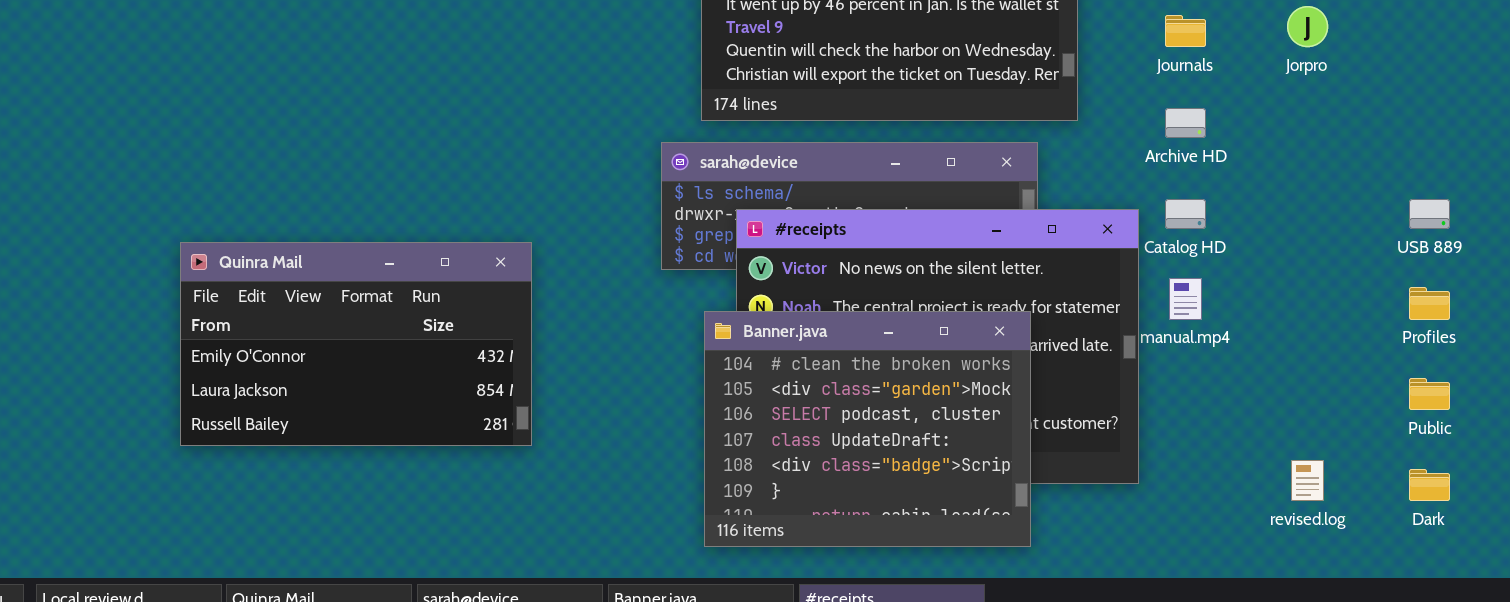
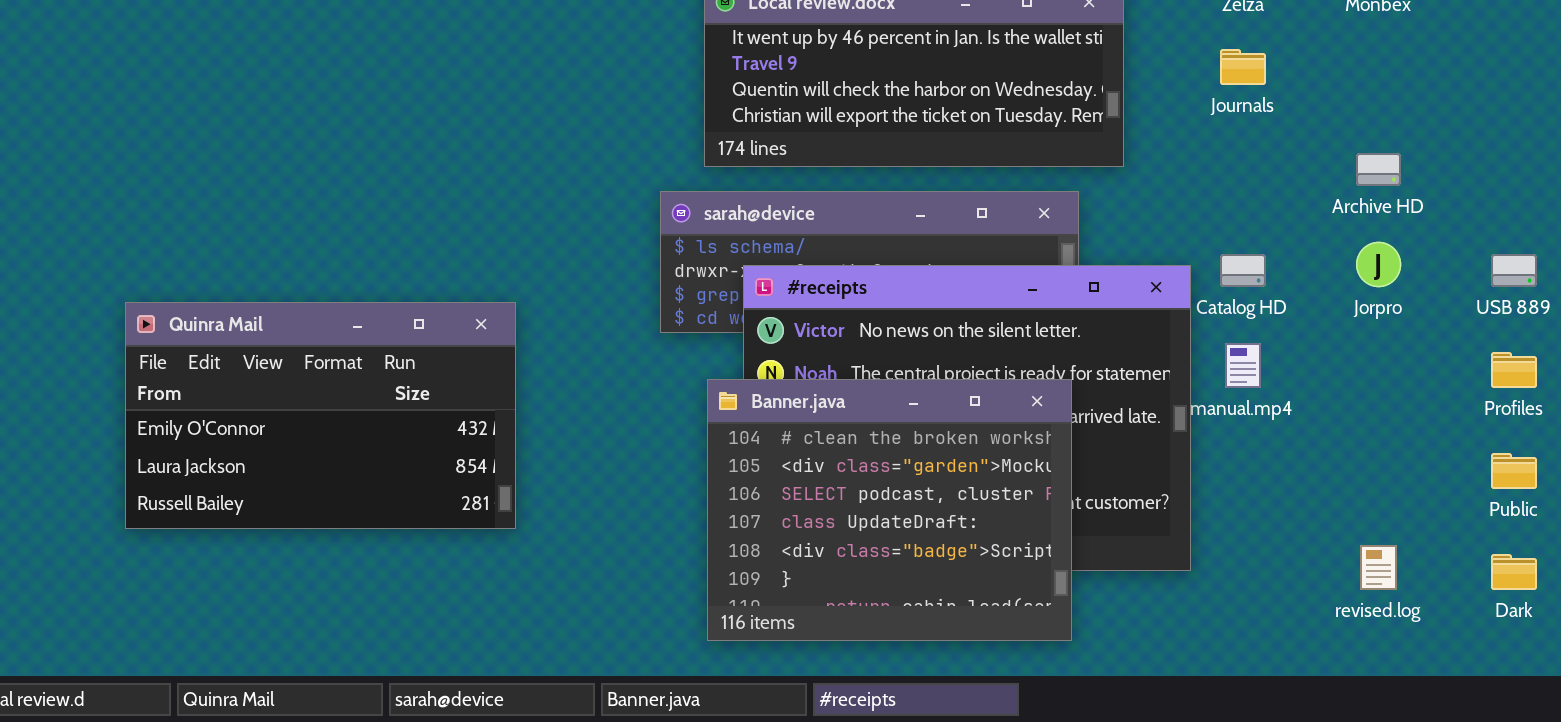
Jorpro: [1287,6,1328,47] -> [1356,242,1401,287], moved
Archive HD: [1165,108,1206,138] -> [1356,153,1401,186], moved

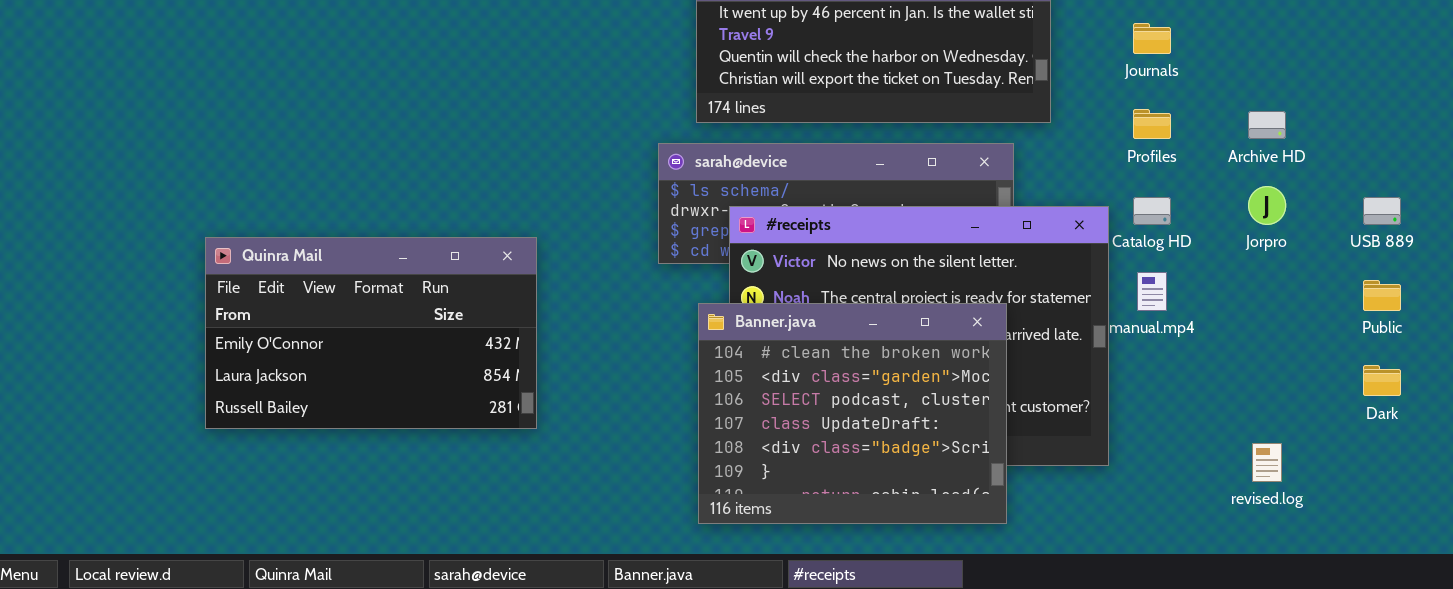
Profiles: [1491,352,1537,388] -> [1133,109,1171,139], moved
Public: [1491,453,1537,489] -> [1363,280,1401,311], moved
Dark: [1491,554,1537,590] -> [1363,365,1401,396], moved

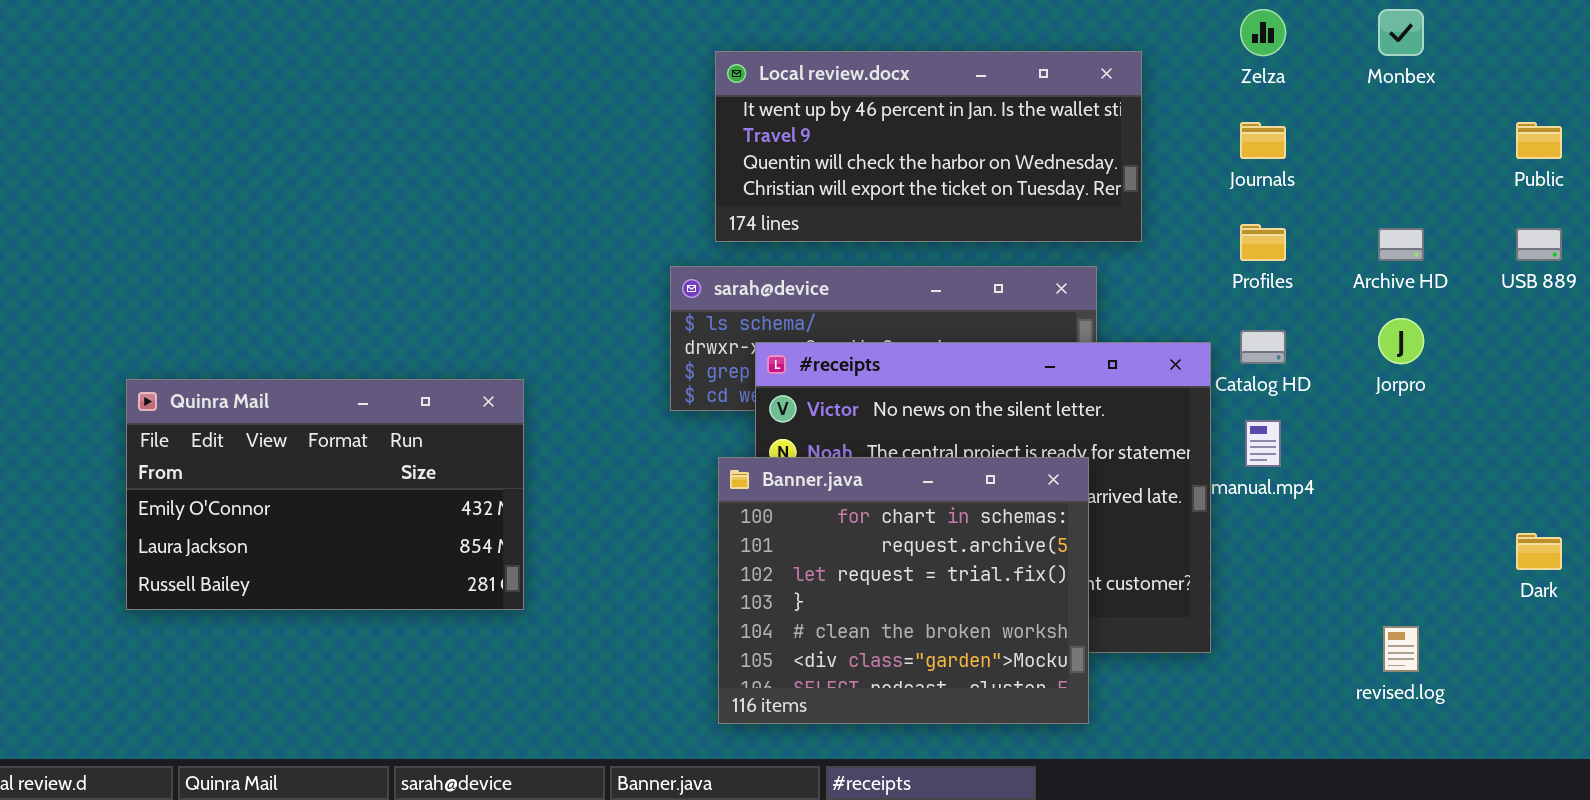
USB 889: [1363,197,1401,225] -> [1516,228,1562,261], moved
Public: [1363,280,1401,311] -> [1516,122,1562,159], moved
Banner.java: [698,303,1007,524] -> [718,457,1089,724], scrolled up 4 rows

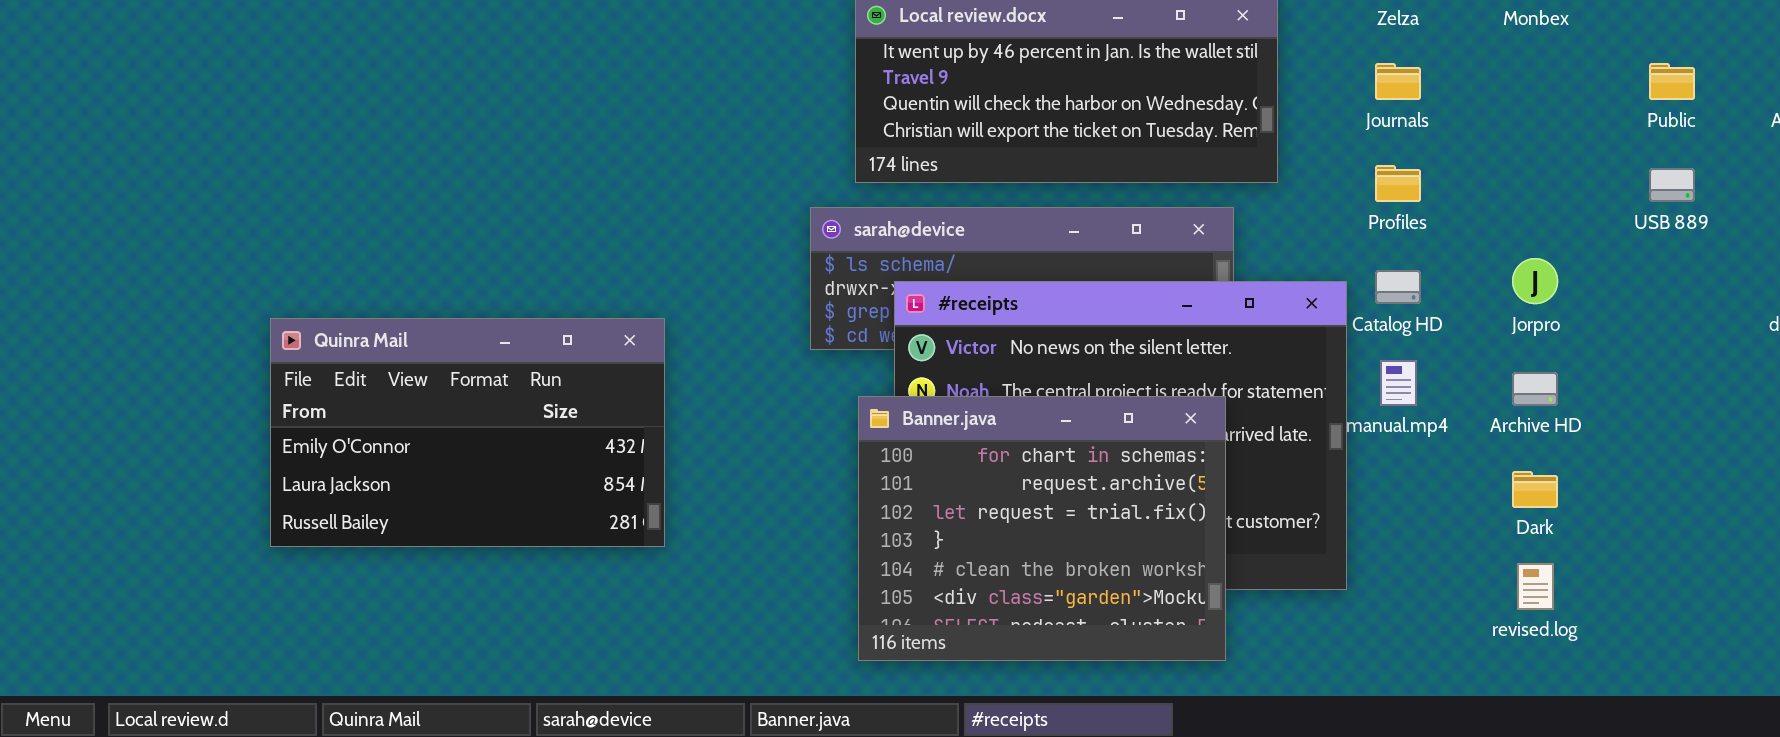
Archive HD: [1378,228,1424,261] -> [1512,372,1558,406], moved
Dark: [1516,533,1562,570] -> [1512,471,1558,508], moved

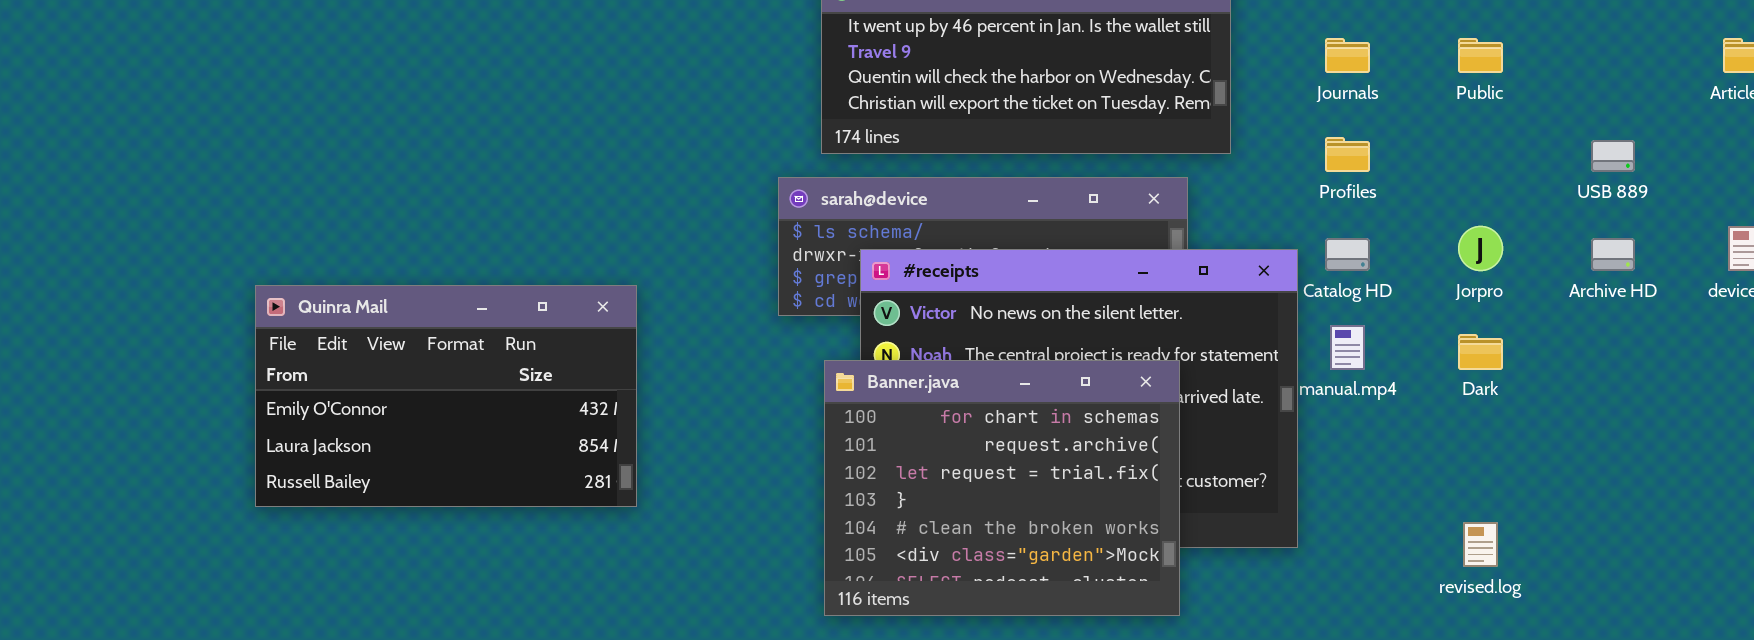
Public: [1649,63,1695,100] -> [1458,38,1503,73], moved
Archive HD: [1512,372,1558,406] -> [1591,238,1635,271], moved
Dark: [1512,471,1558,508] -> [1458,334,1503,370], moved

